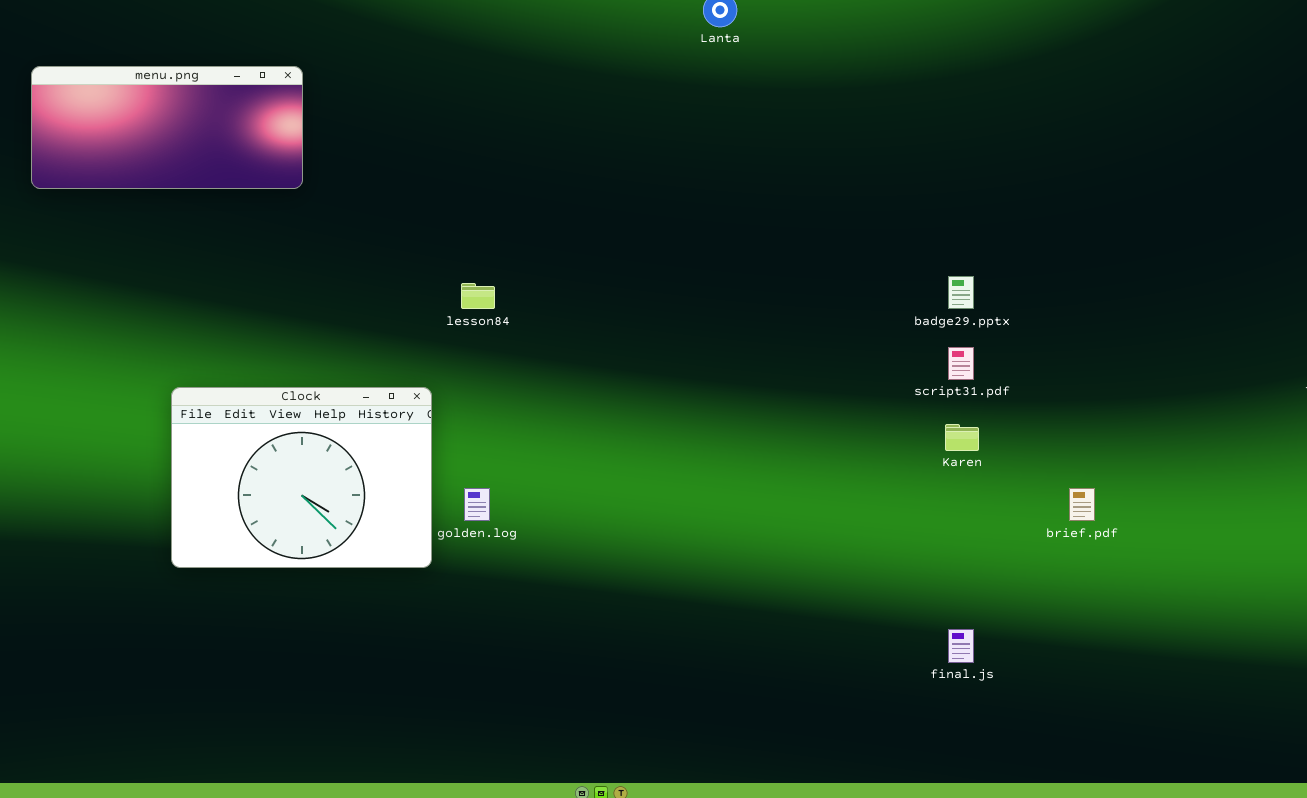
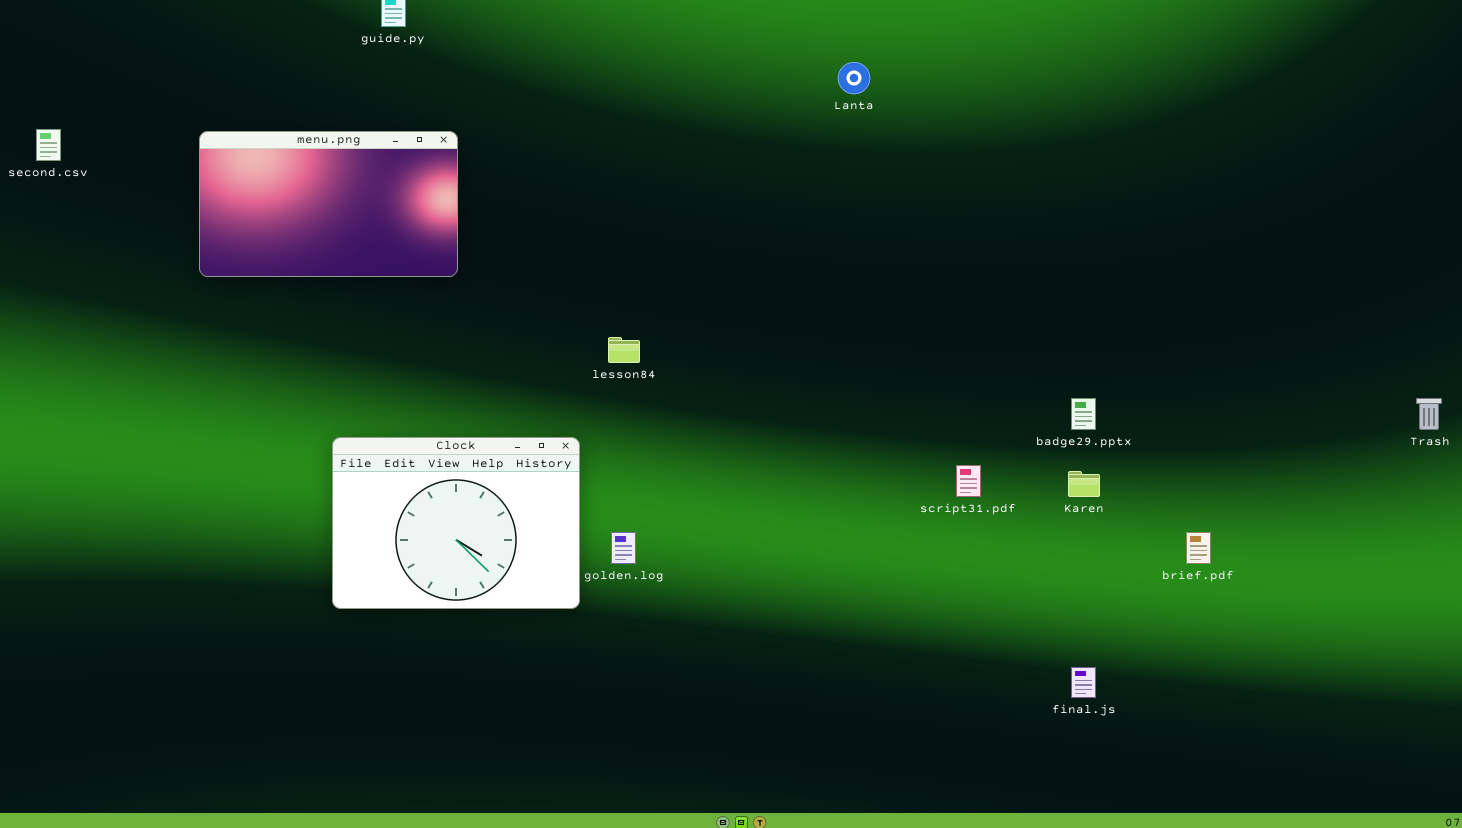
menu.png: [31,66,303,189] -> [199,131,458,277], resized
badge29.pptx: [948,276,974,309] -> [1071,398,1096,430], moved
script31.pdf: [948,347,974,380] -> [956,465,981,497], moved

